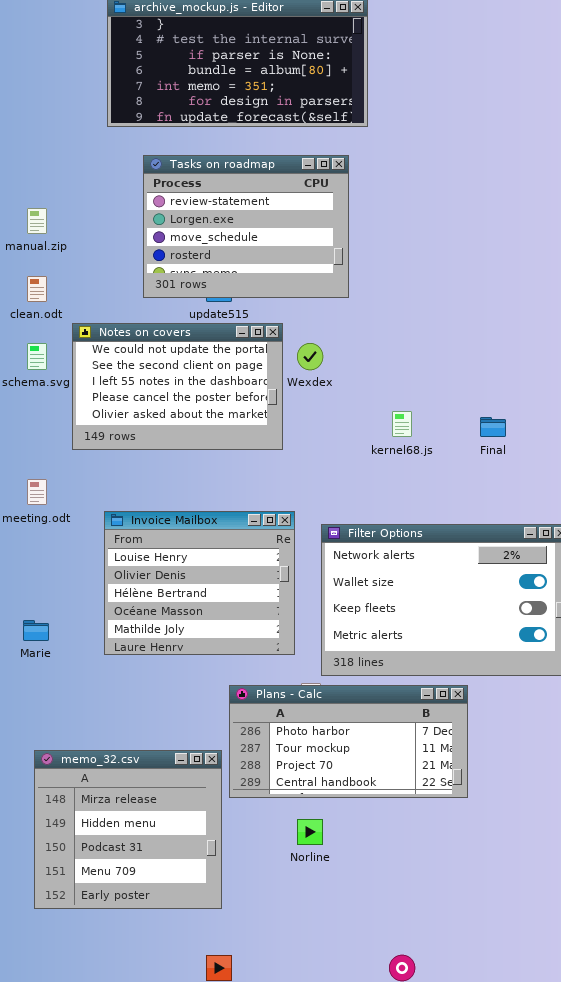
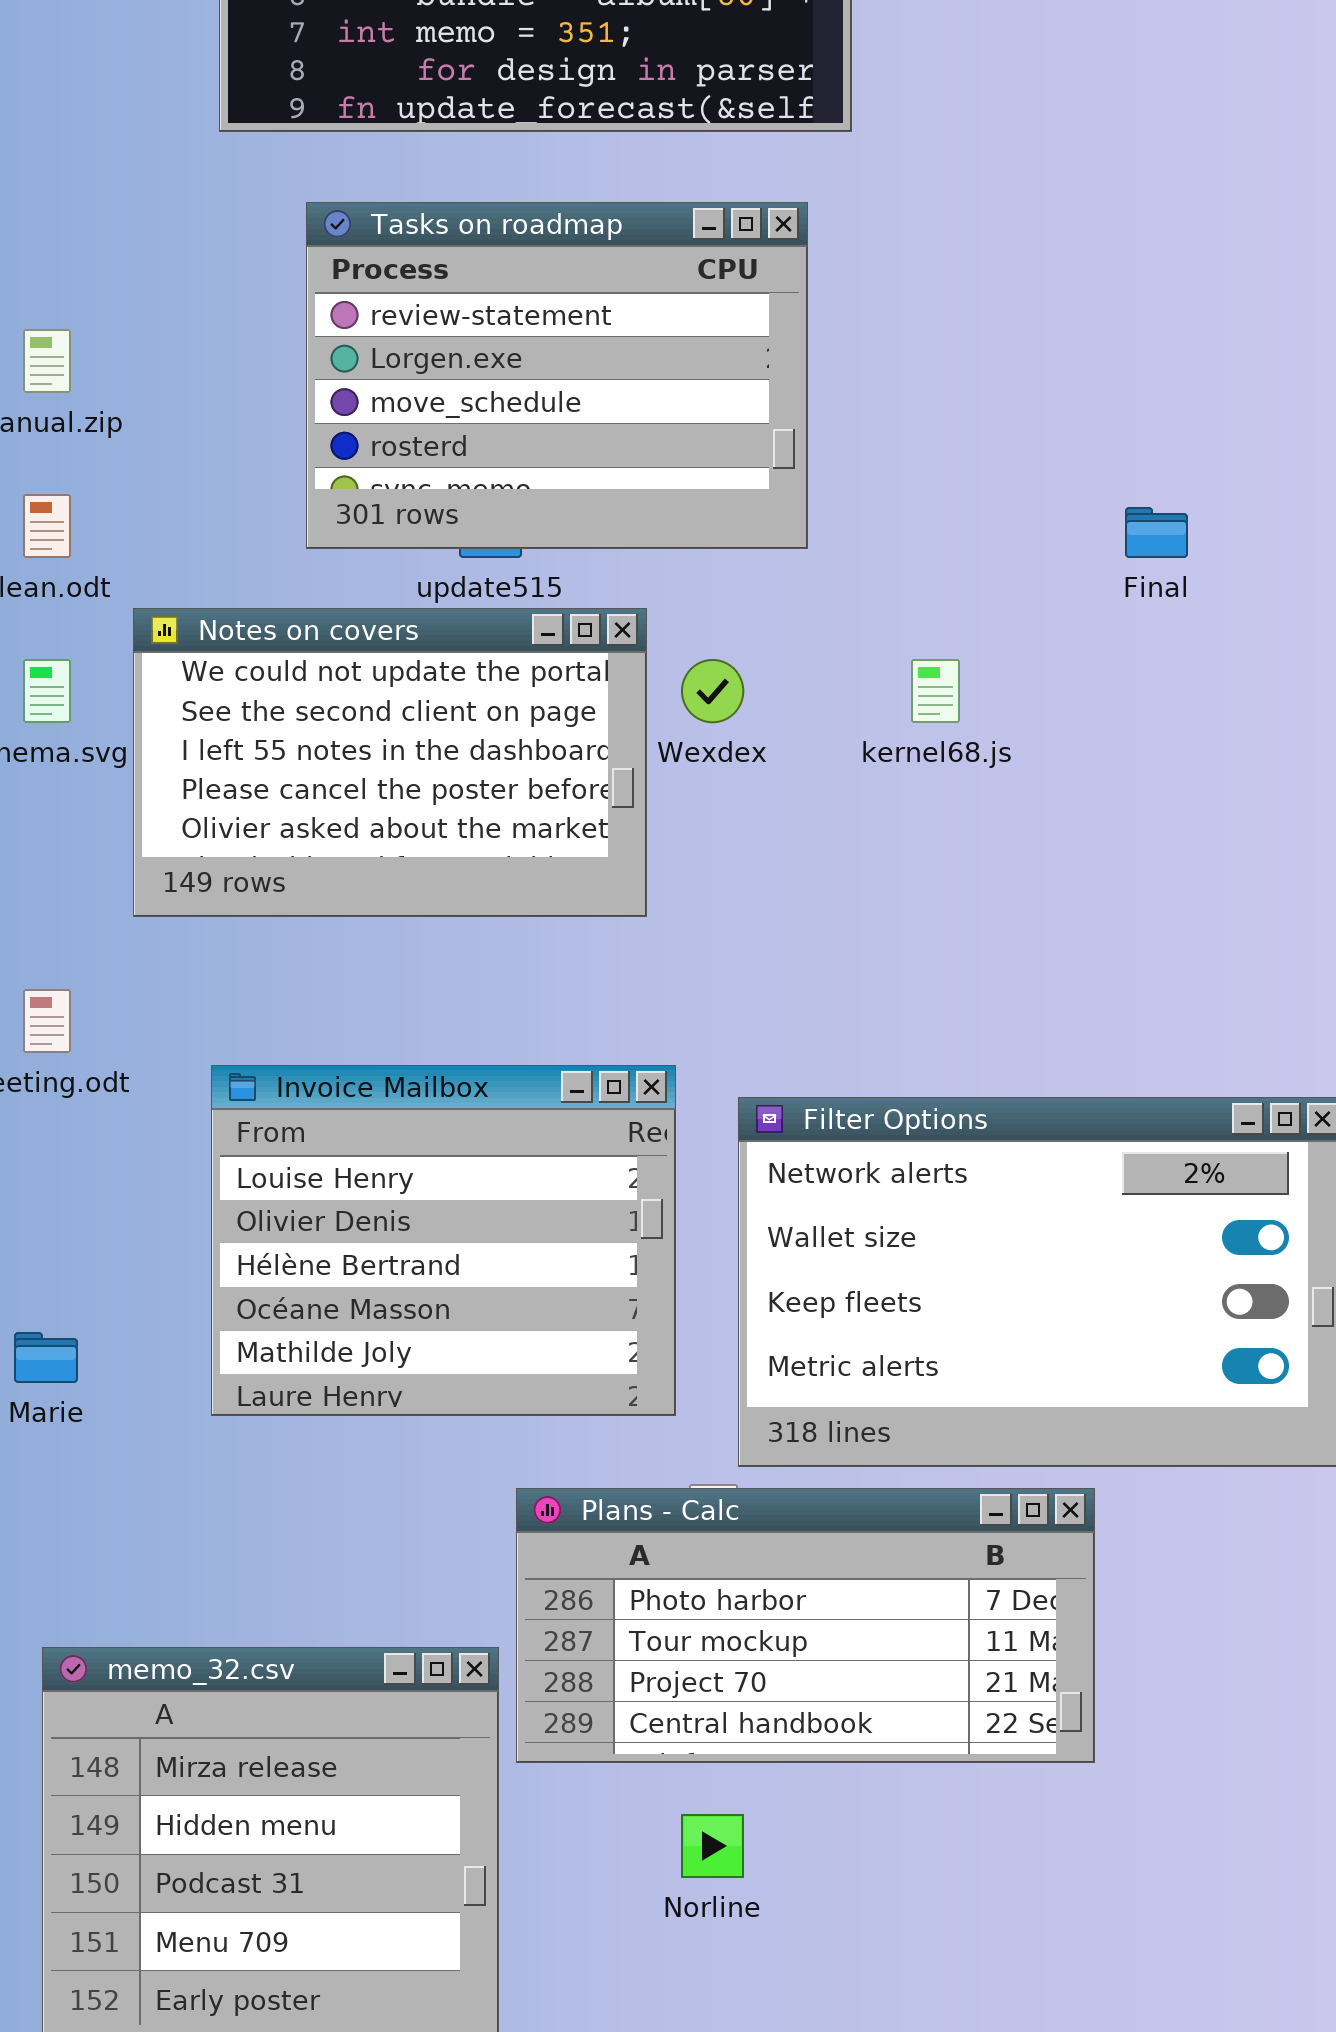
kernel68.js: [392,411,412,437] -> [911,659,960,723], moved
Final: [480,417,506,437] -> [1125,507,1188,558], moved

